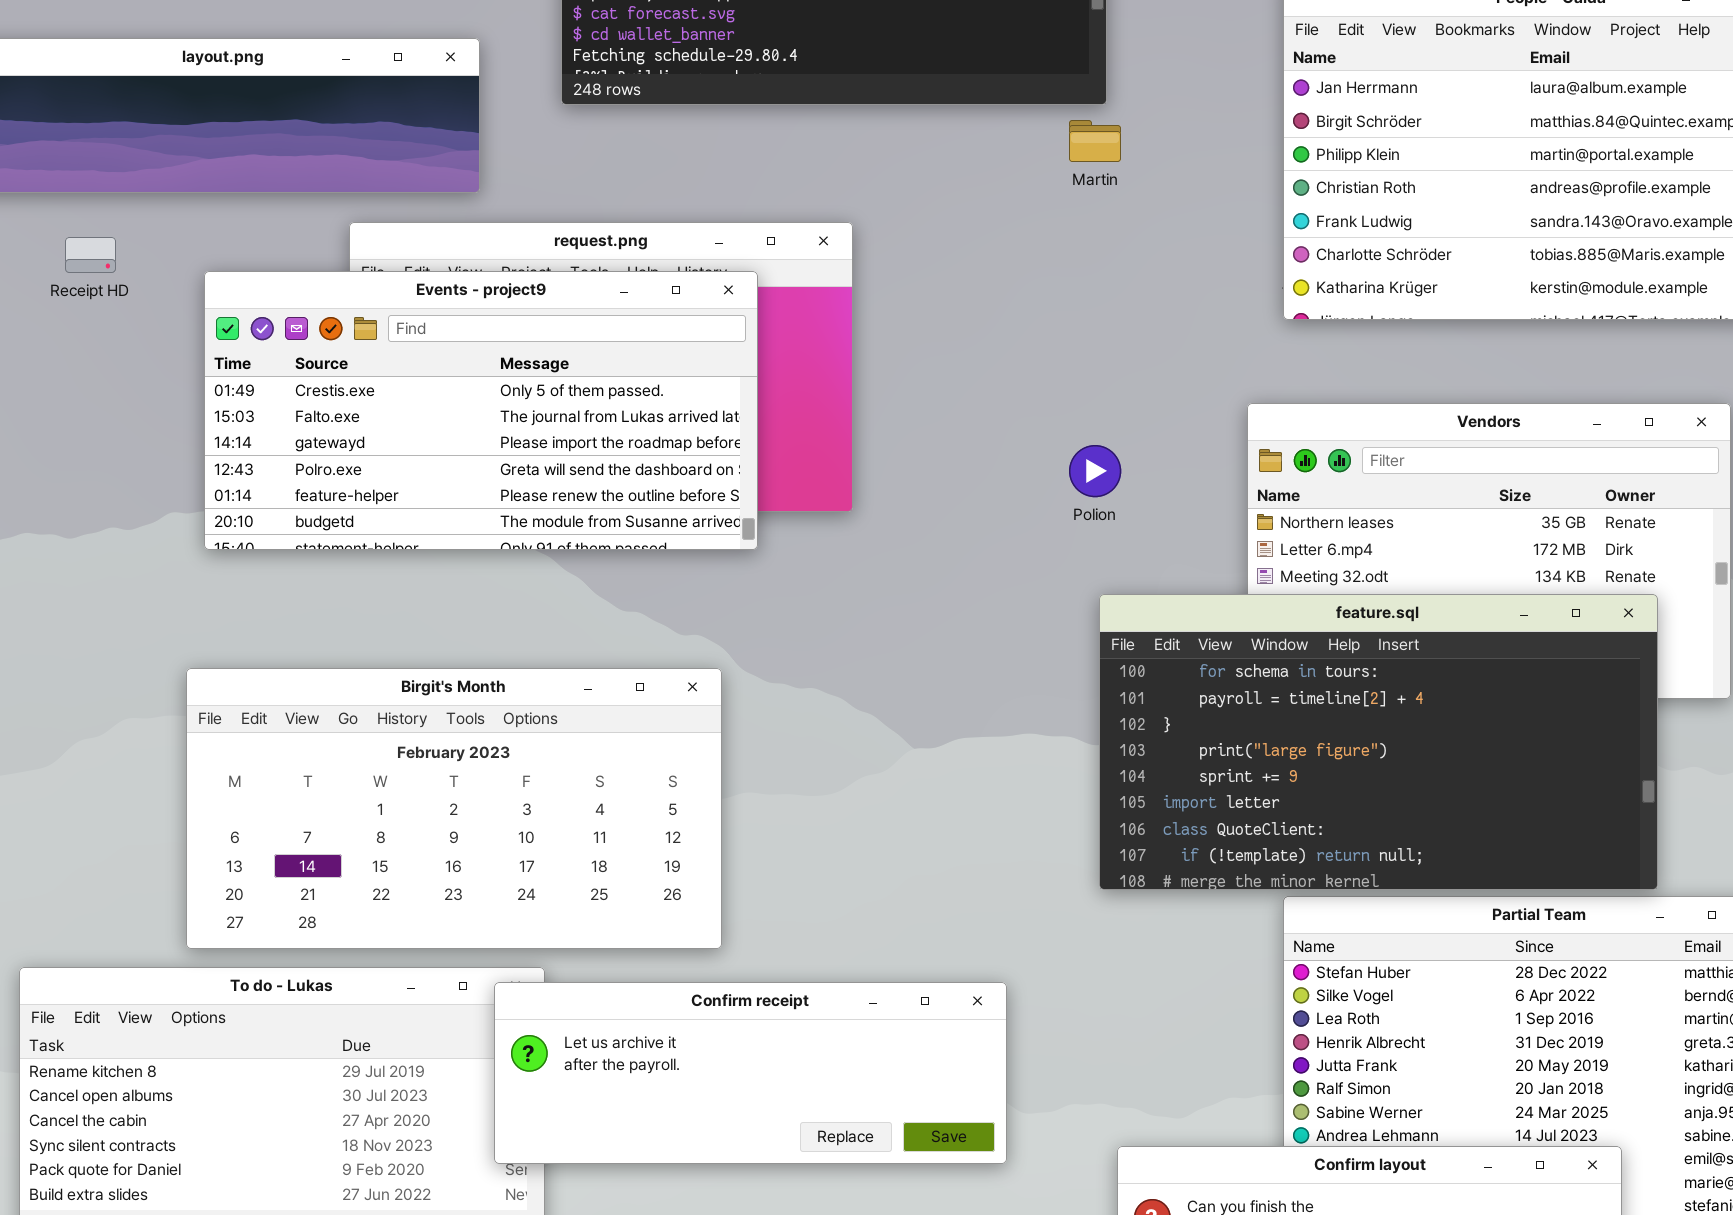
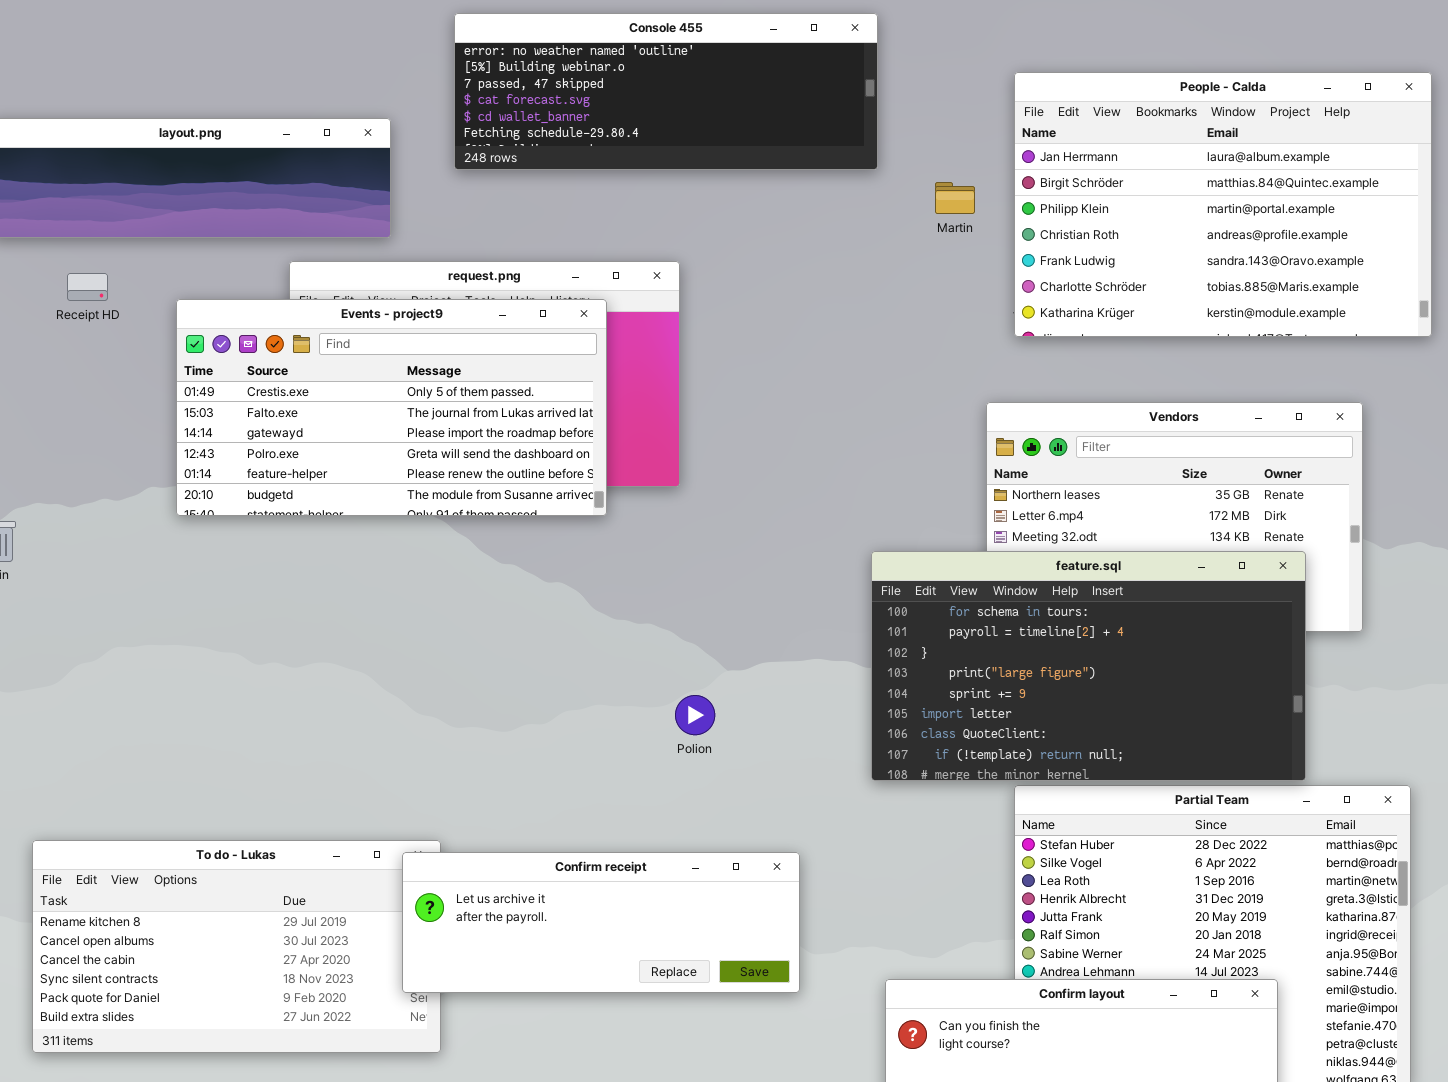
Martin: [1069,120,1121,162] -> [935,182,975,214], moved
Polion: [1069,445,1121,497] -> [675,695,715,735], moved
Birgit's Month: [186,668,722,949] -> none, closed

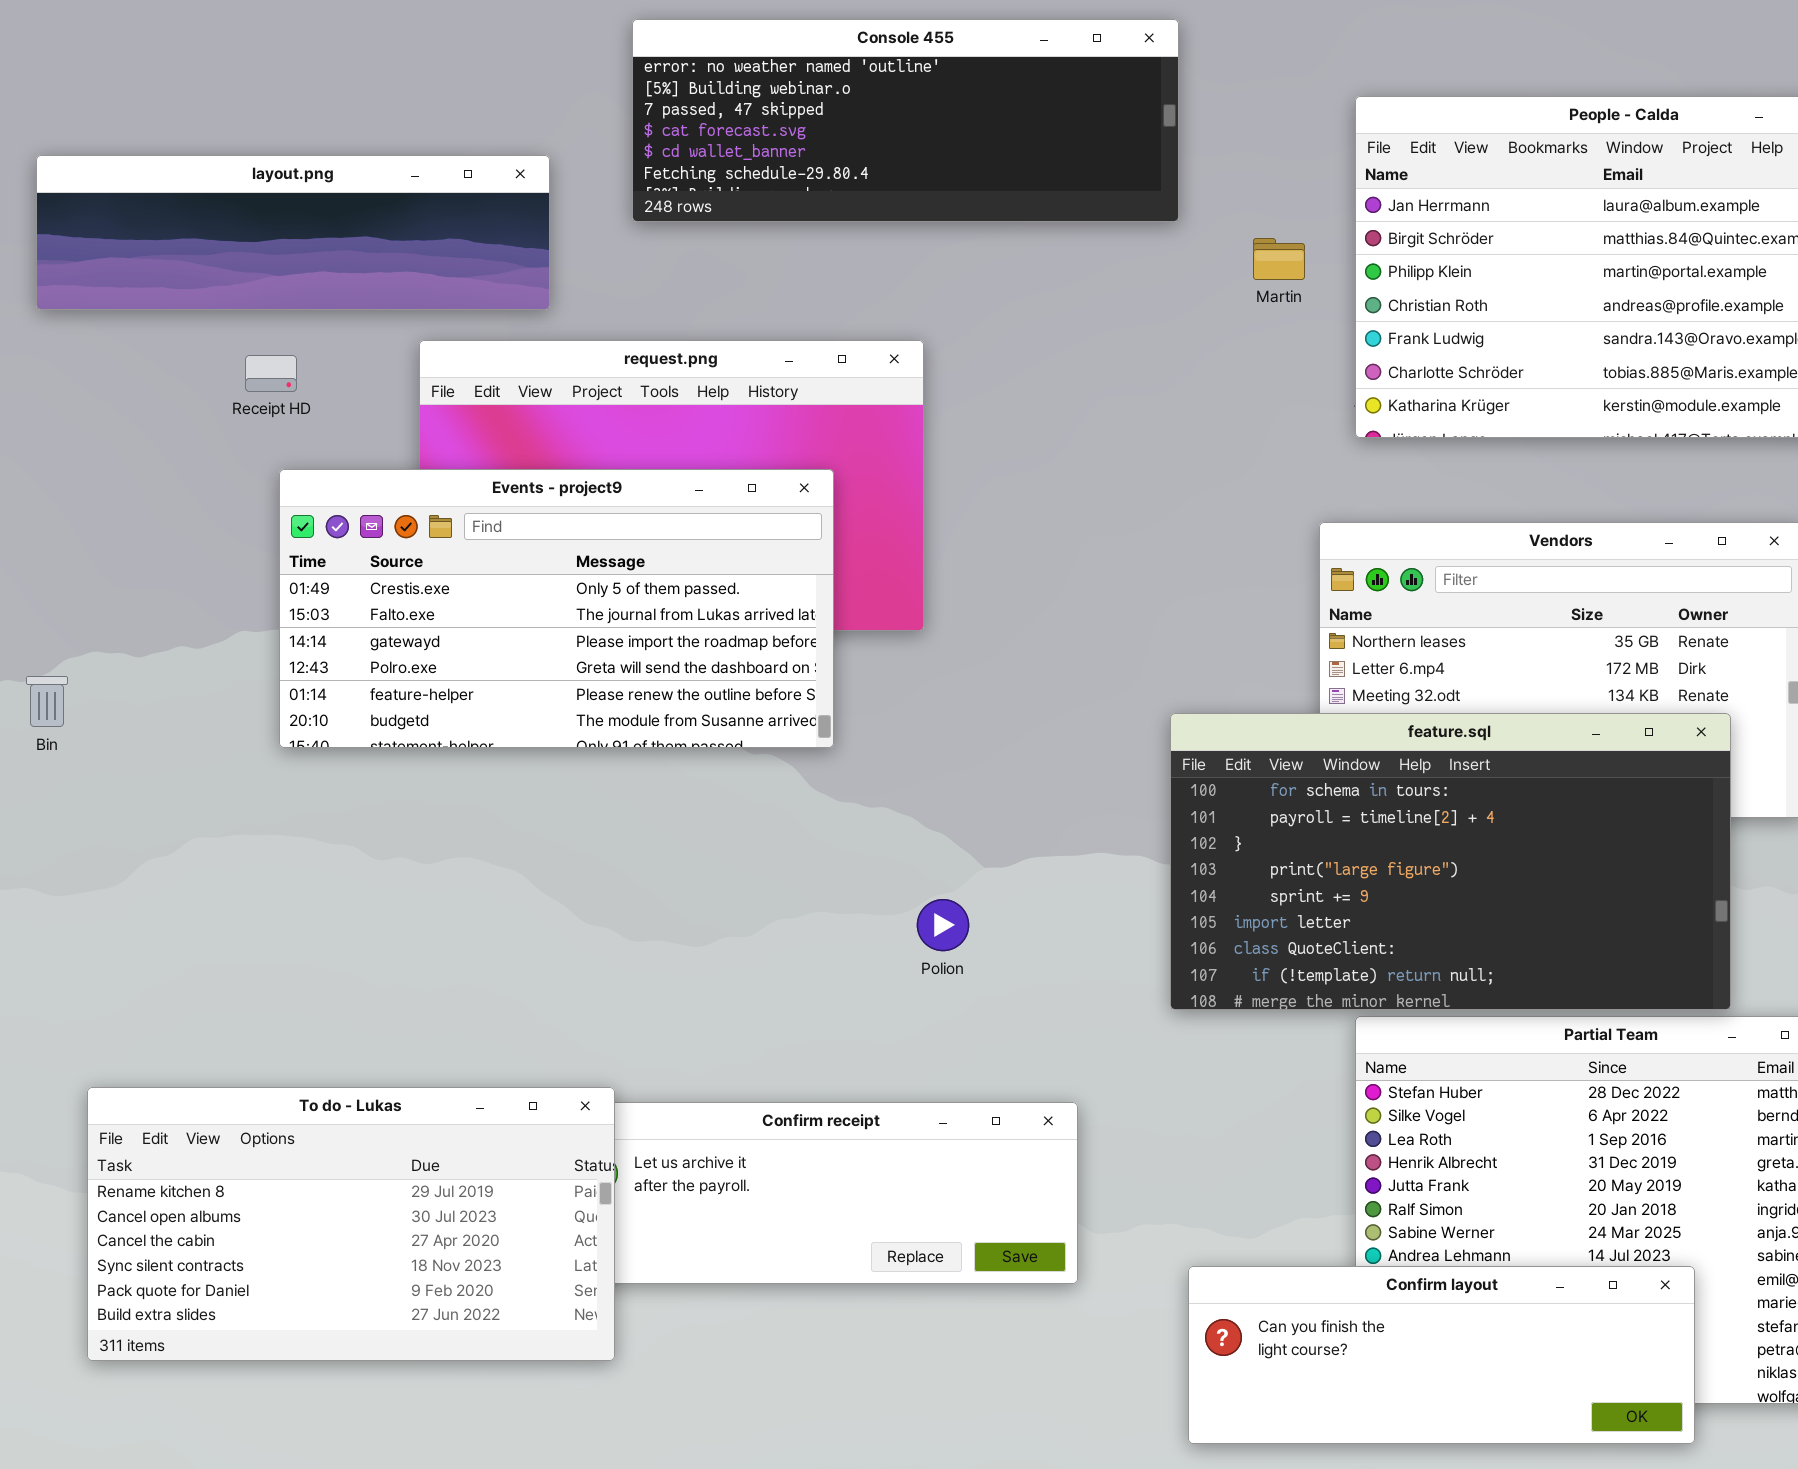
Receipt HD: [67,273,108,301] -> [245,355,297,392], moved
Events - project9: [176,299,607,516] -> [279,469,834,748], moved
To do - Lukas: [32,840,441,1053] -> [87,1087,615,1361], raised

